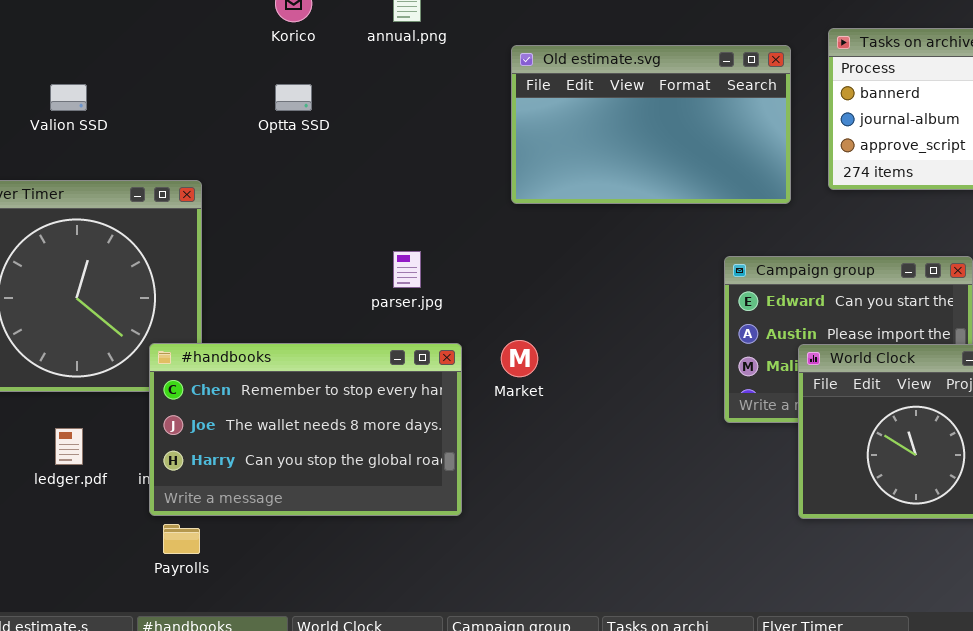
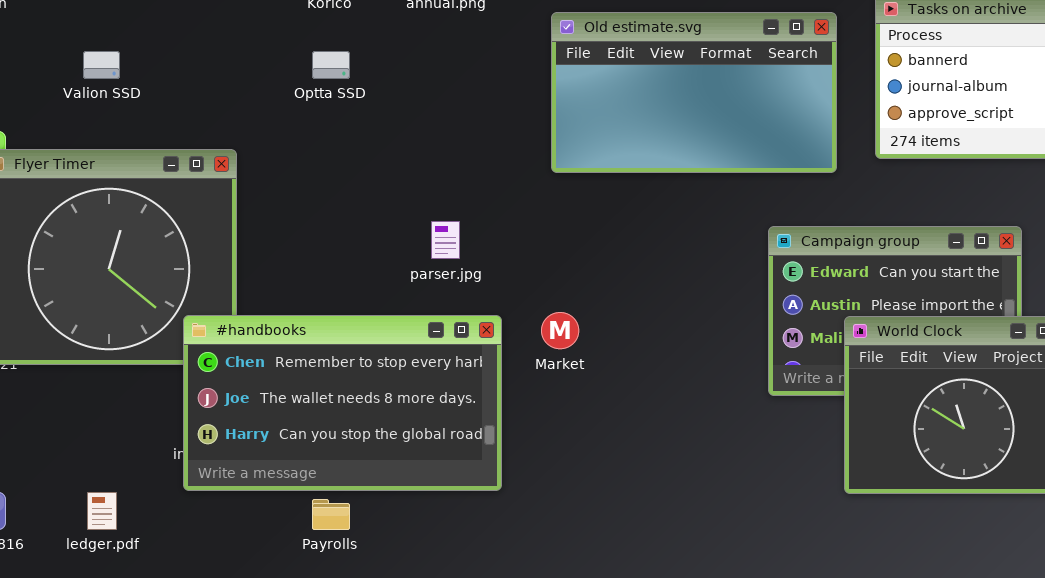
ledger.pdf: [55,428,83,465] -> [87,492,117,530], moved
Payrolls: [163,524,200,554] -> [312,499,350,530], moved

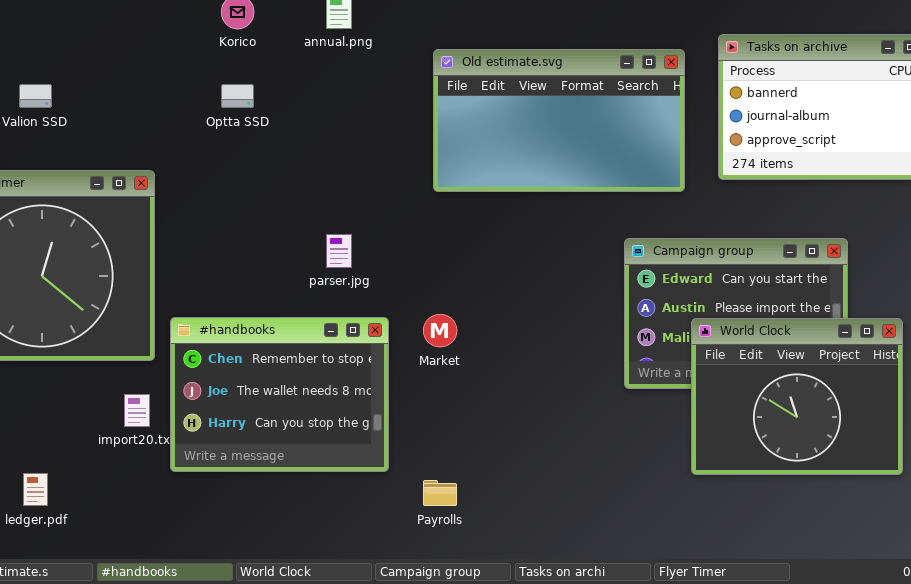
#handbooks: [183,315,502,491] -> [170,317,389,472], resized
Payrolls: [312,499,350,530] -> [423,480,457,506], moved

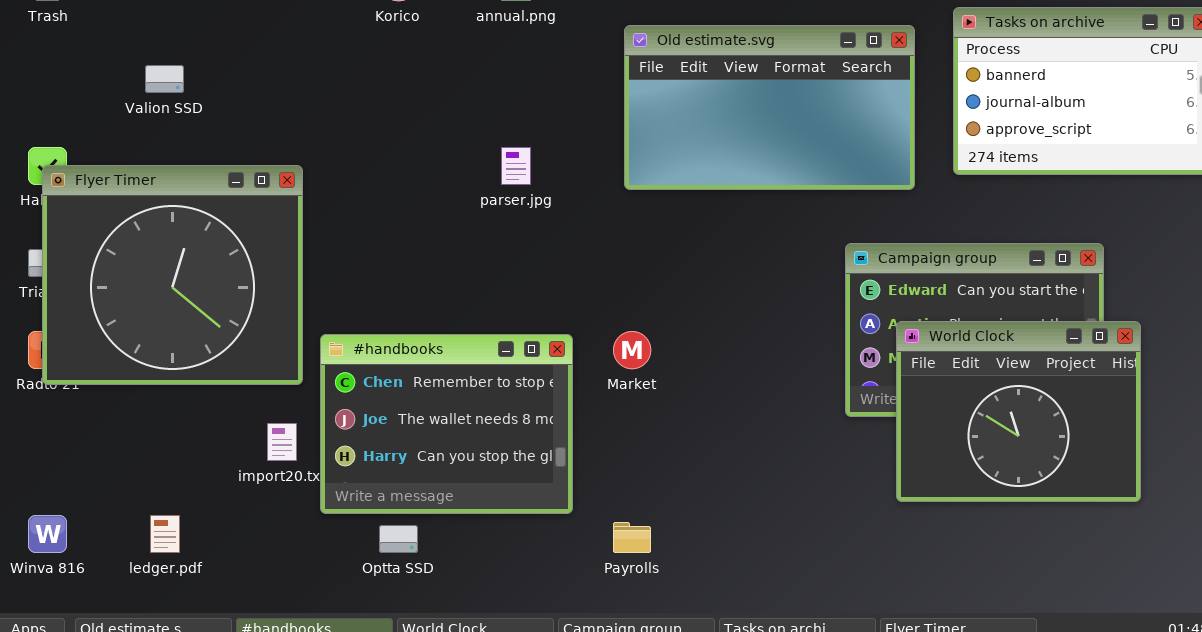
Optta SSD: [221,84,254,108] -> [379,525,418,553], moved
parser.jpg: [326,234,352,268] -> [501,147,531,185], moved
World Clock: [691,318,903,475] -> [896,321,1141,502], moved

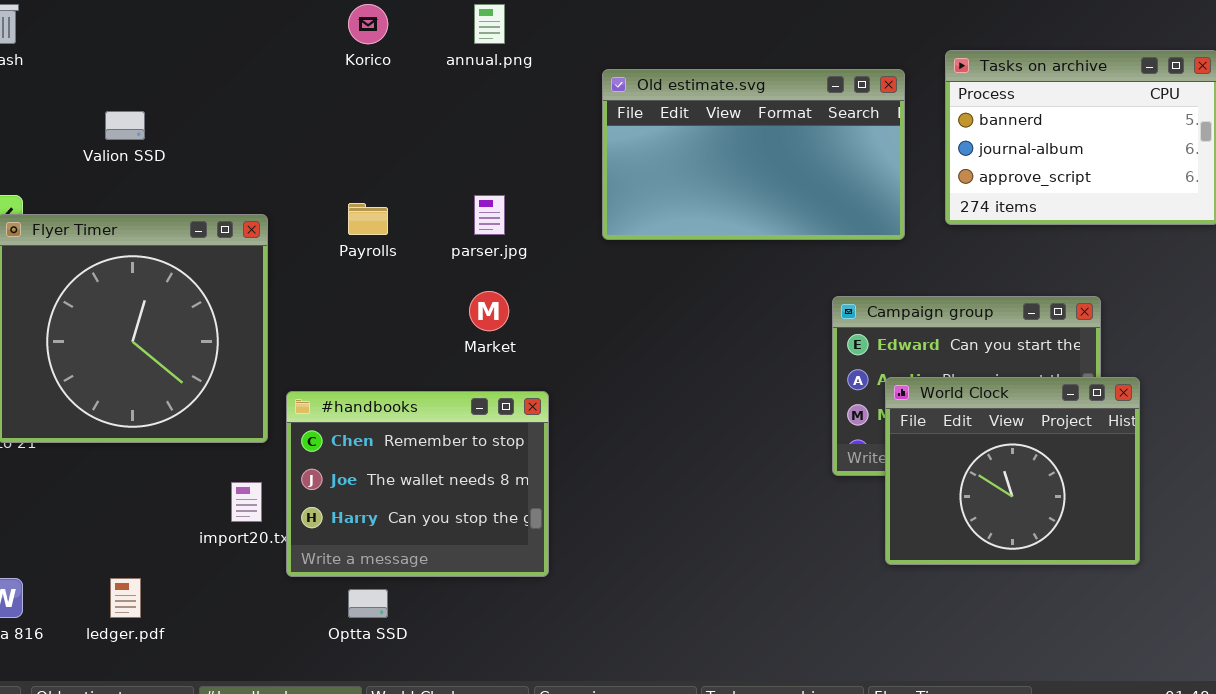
Market: [613,331,651,369] -> [469,291,509,331], moved
Payrolls: [613,522,651,553] -> [348,203,388,235], moved

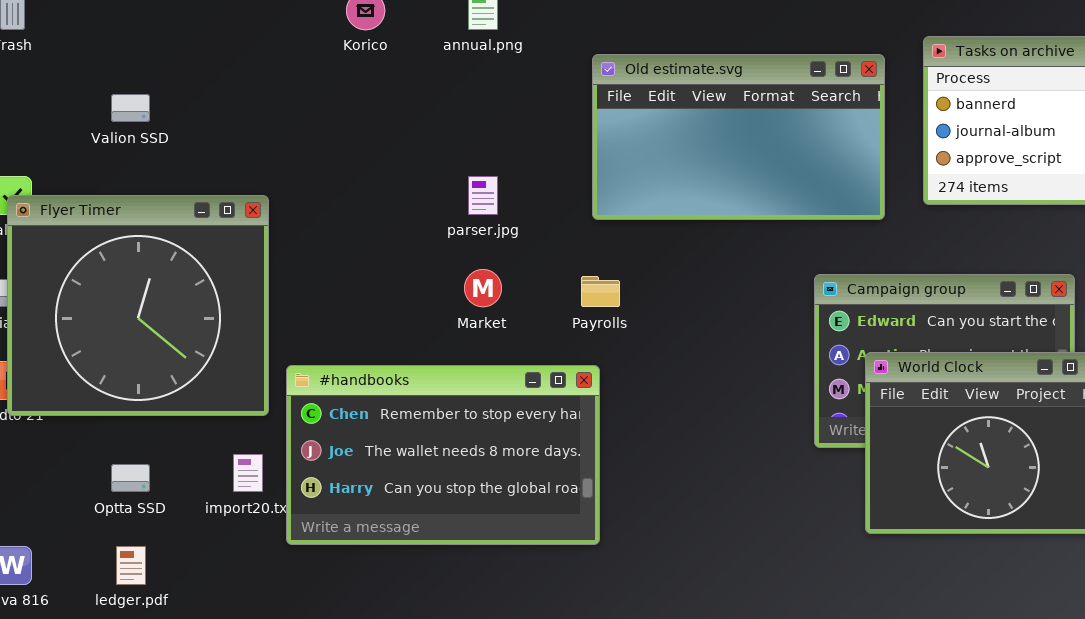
Payrolls: [348,203,388,235] -> [581,276,620,307], moved
#handbooks: [286,391,549,577] -> [286,365,600,545], resized
Optta SSD: [348,589,388,618] -> [111,464,150,492], moved

